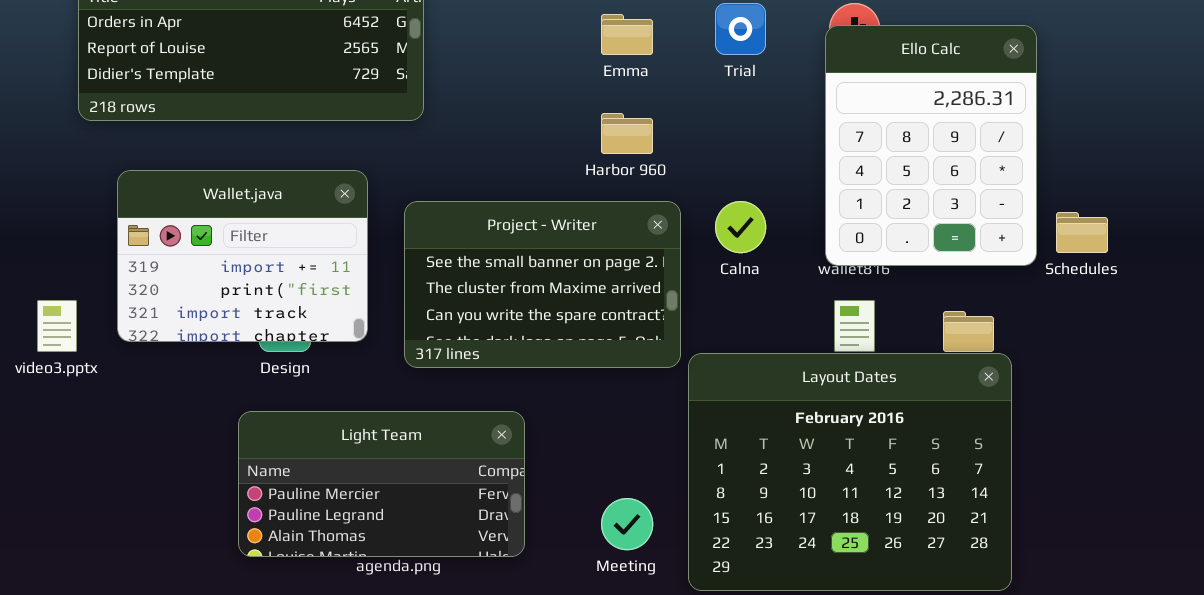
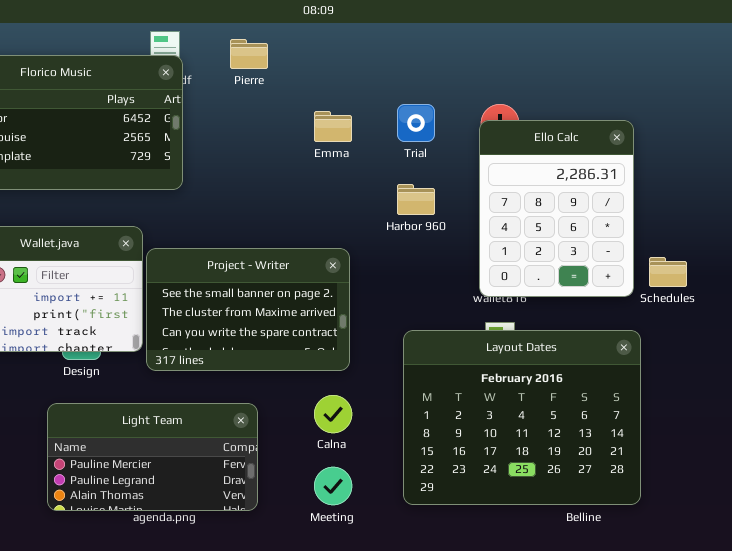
Harbor 960: [601,113,653,154] -> [397,184,435,215], moved
Project - Writer: [404,201,681,368] -> [146,248,350,371], moved
Calna: [715,201,766,253] -> [314,395,352,433], moved
Layout Dates: [688,353,1012,591] -> [403,330,641,505], moved

